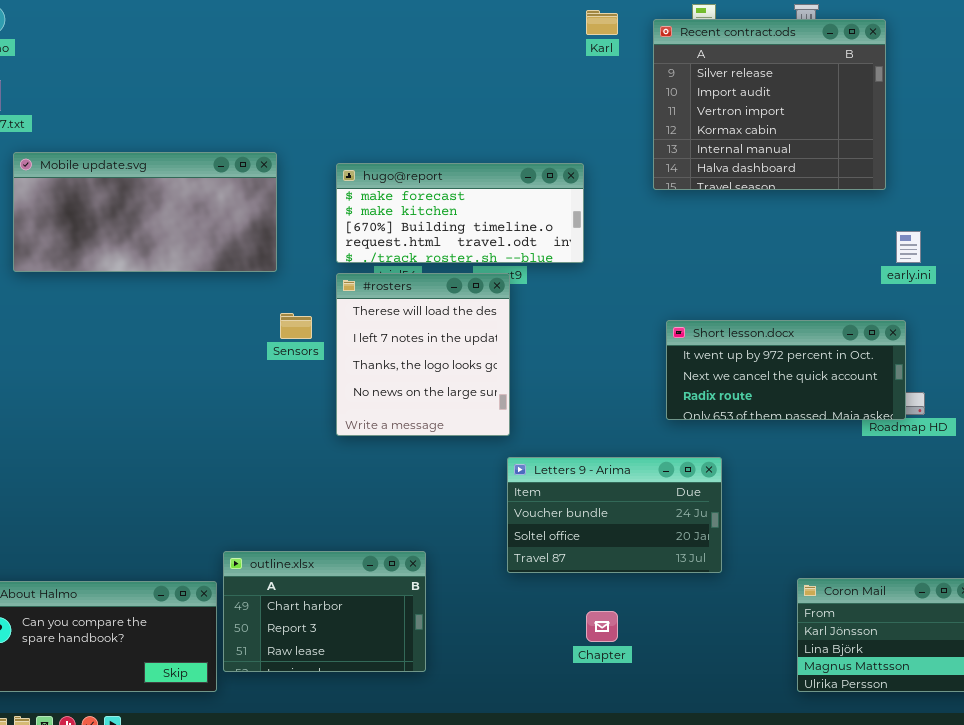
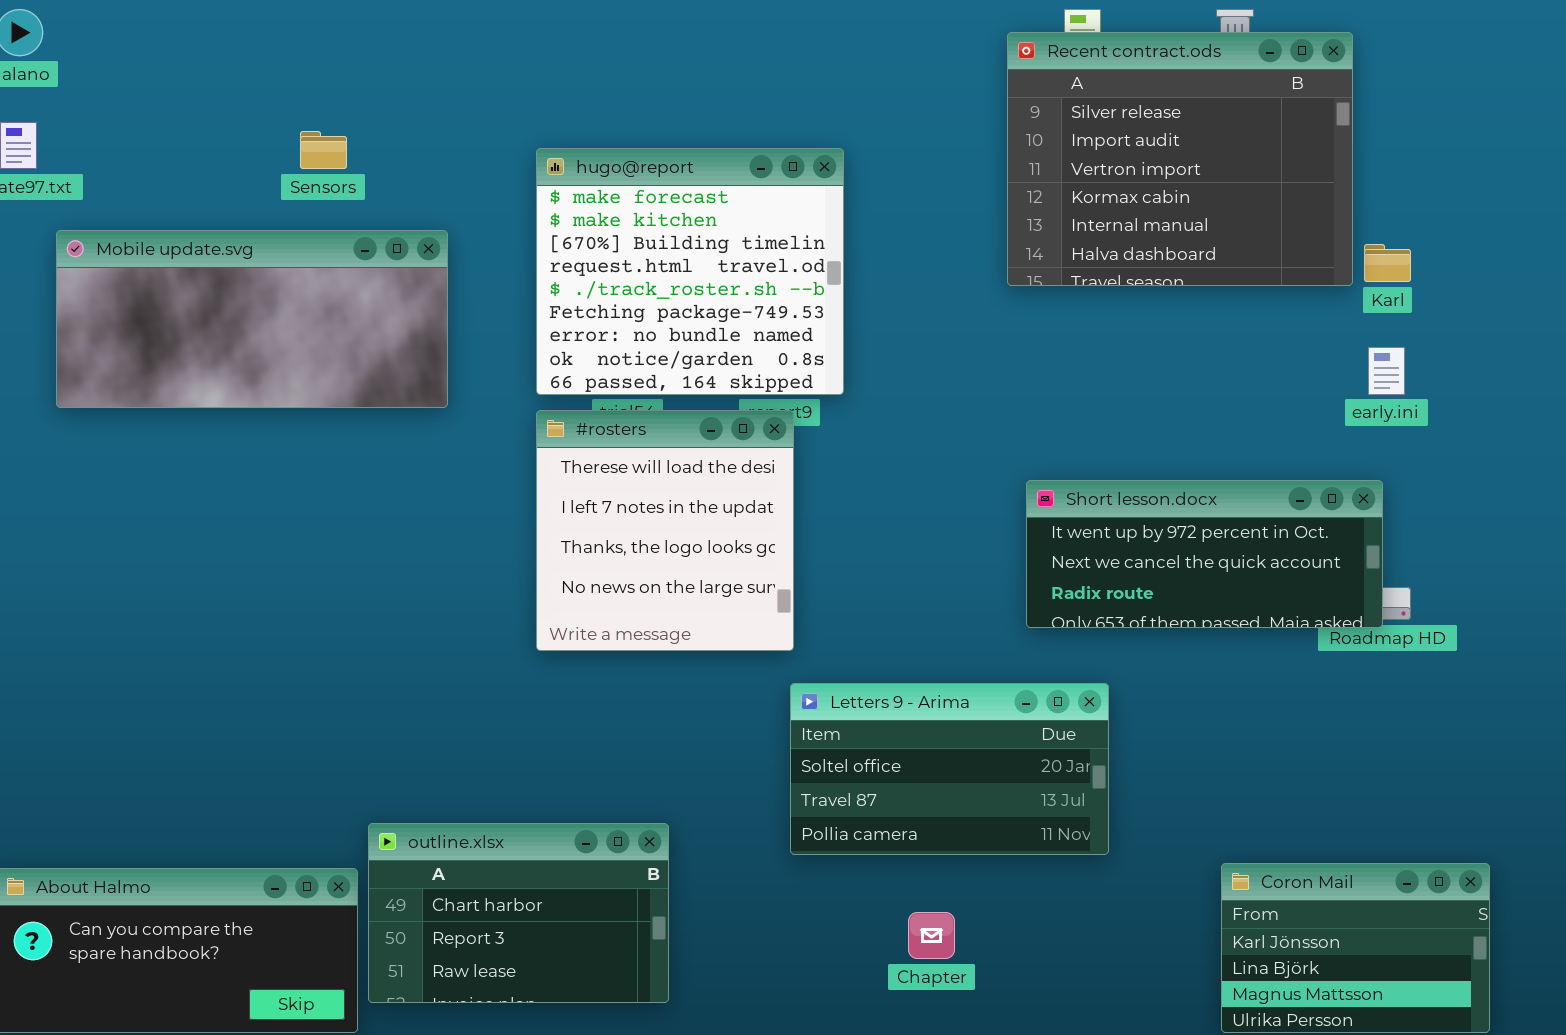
Karl: [586,10,618,35] -> [1364,244,1411,282], moved
hugo@report: [336,163,584,263] -> [536,148,844,395], resized
Sensors: [280,313,312,339] -> [300,131,347,169], moved
Letters 9 - Arima: [507,457,722,573] -> [790,683,1109,855], scrolled down 1 row

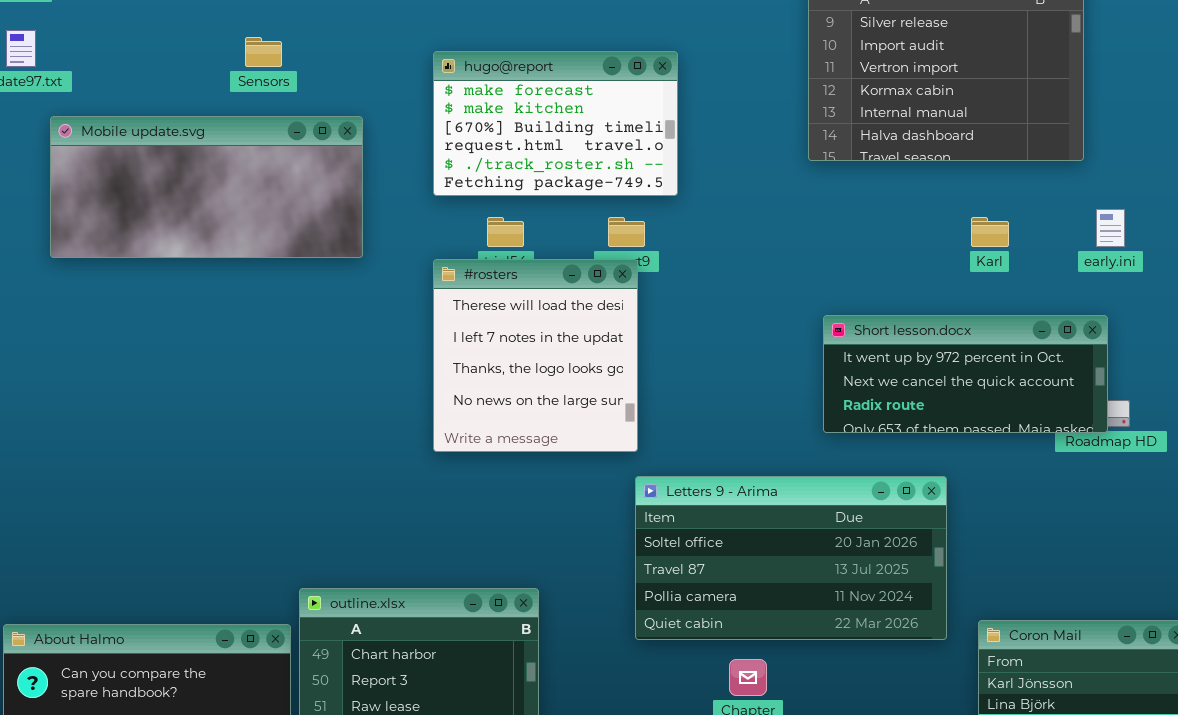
hugo@report: [536,148,844,395] -> [433,51,678,196], resized
Karl: [1364,244,1411,282] -> [971,217,1009,247], moved
Letters 9 - Arima: [790,683,1109,855] -> [635,476,947,640], resized

